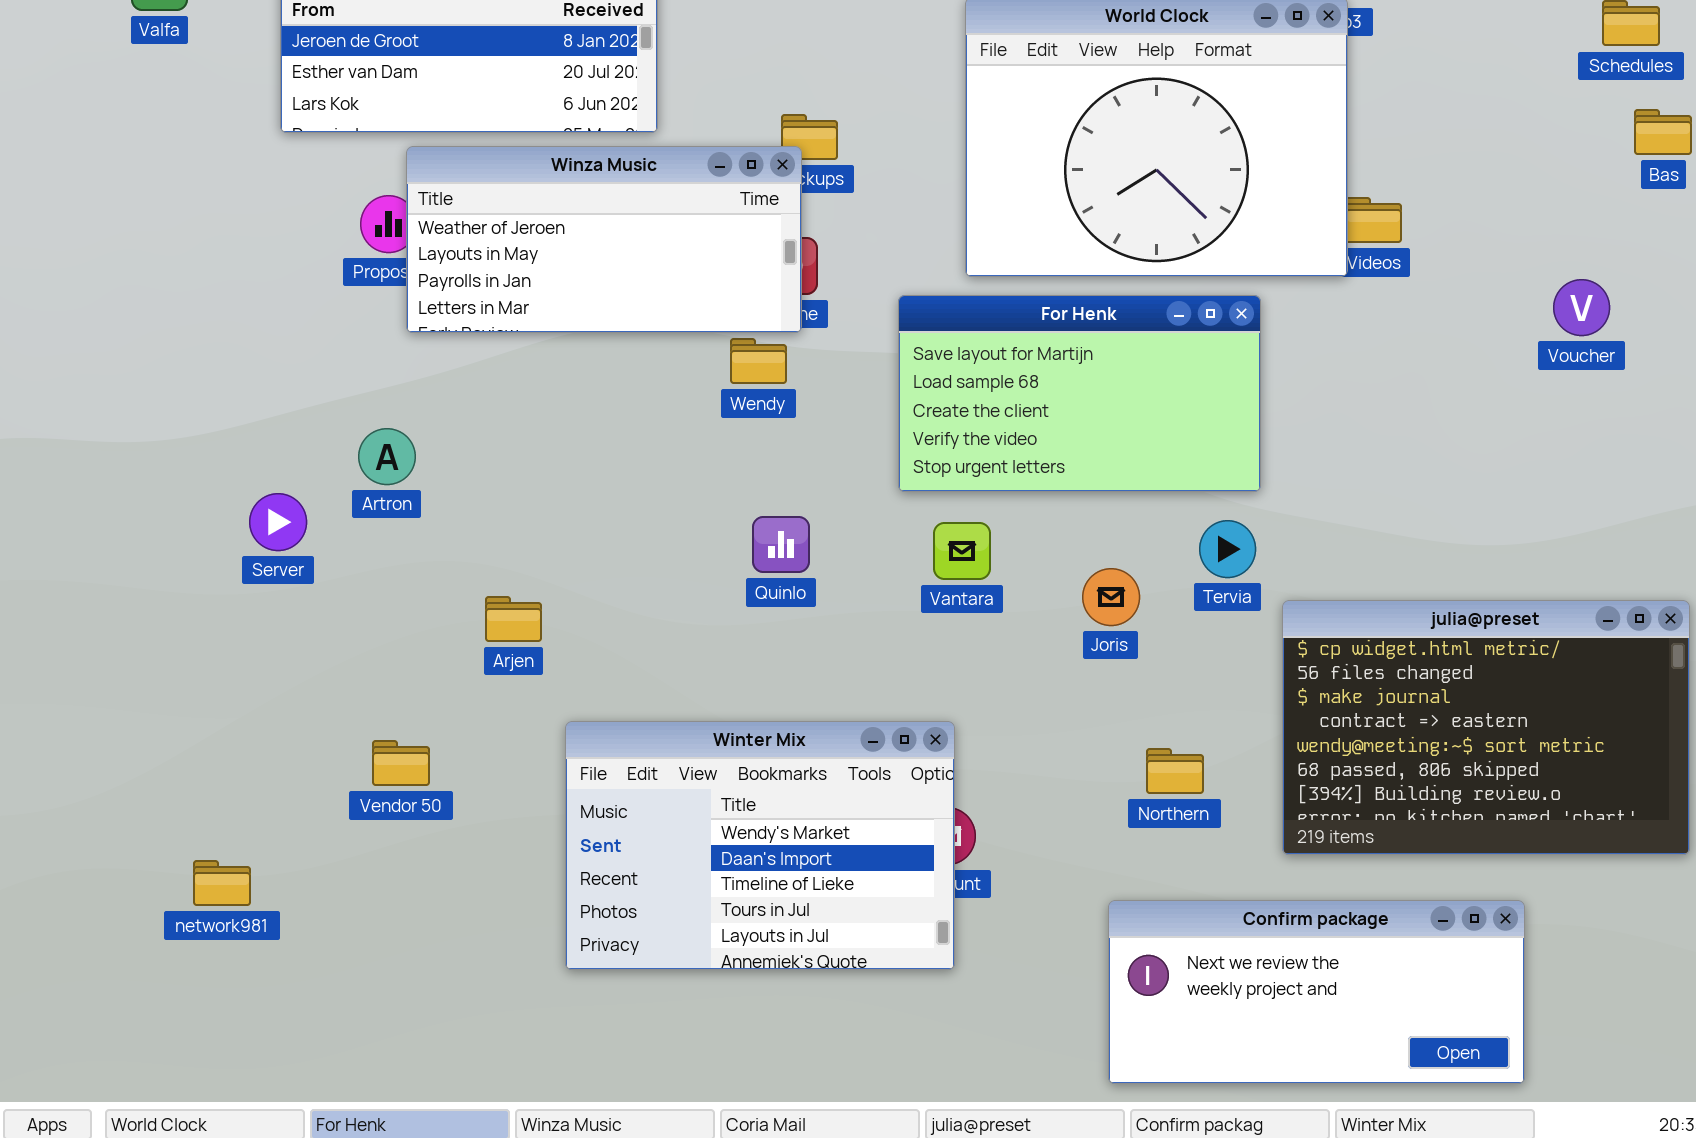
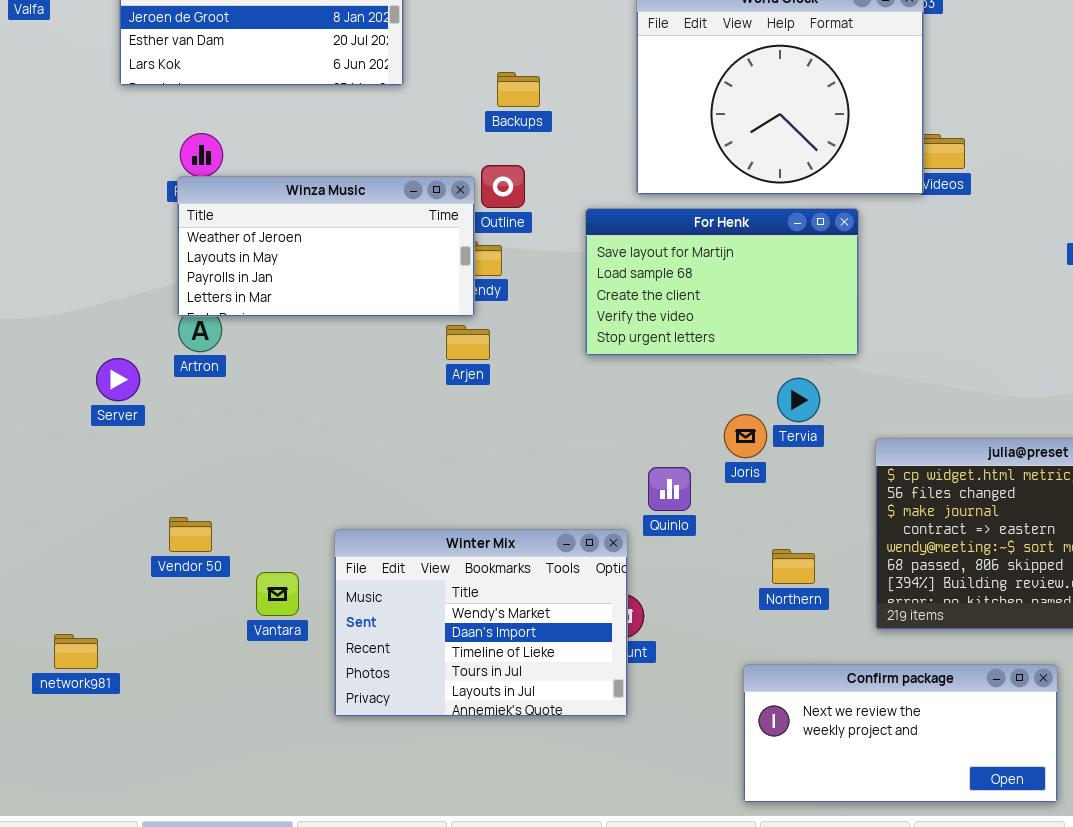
Winza Music: [406,146,802,333] -> [177,176,475,317], moved
Quinlo: [752,516,810,573] -> [648,467,691,511], moved
Tervia: [1199,520,1256,578] -> [777,378,820,422], moved
Vantara: [933,522,991,580] -> [256,572,299,616], moved
Arjen: [485,596,542,642] -> [446,325,490,360], moved
Vendor 50: [372,740,430,786] -> [169,517,212,552], moved

